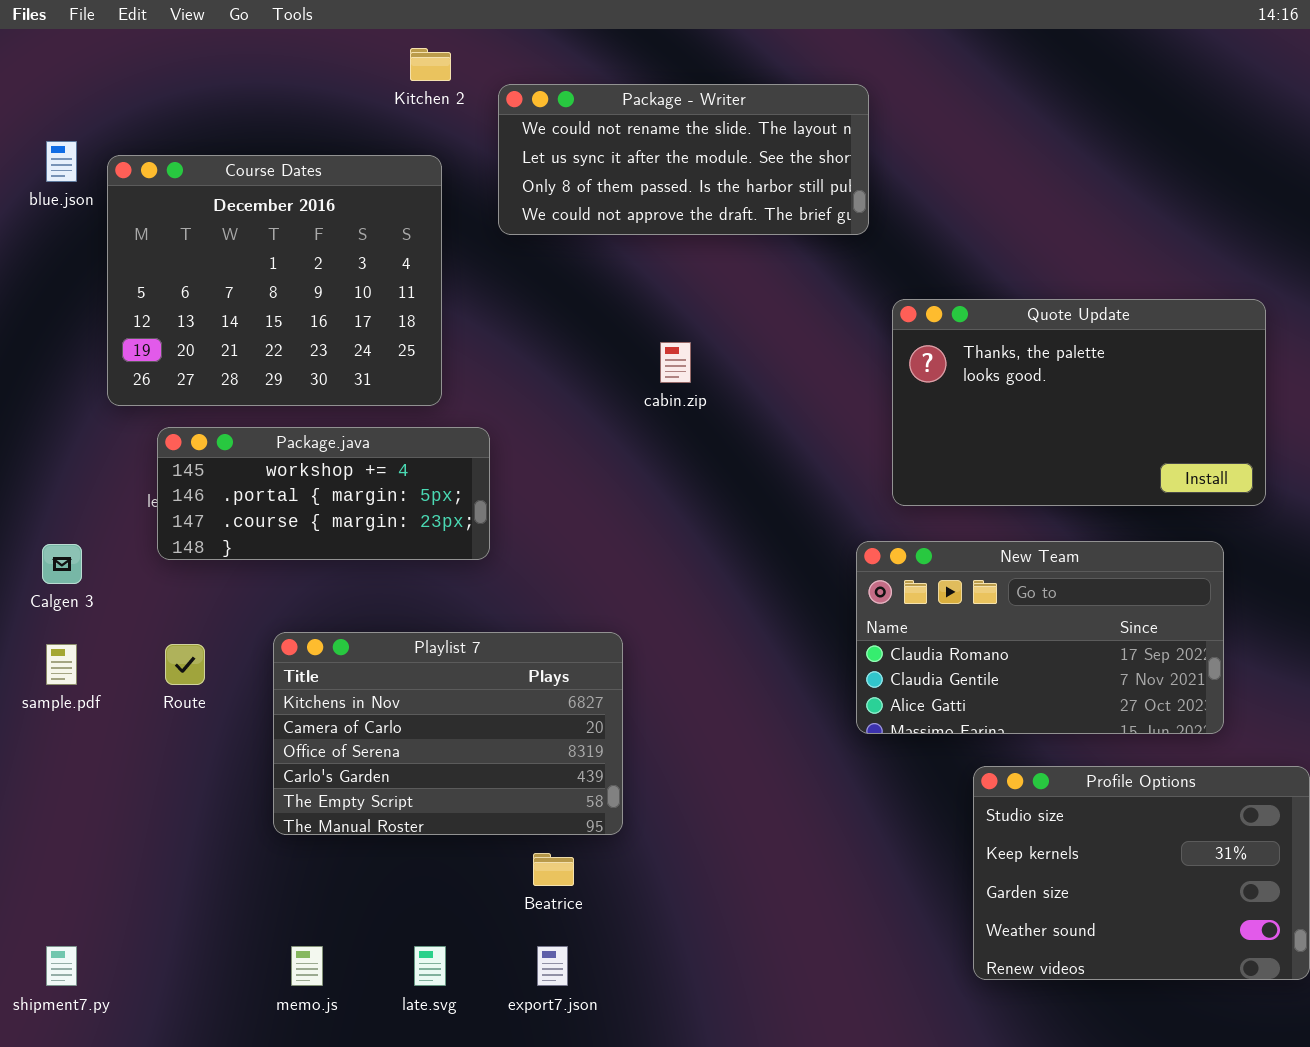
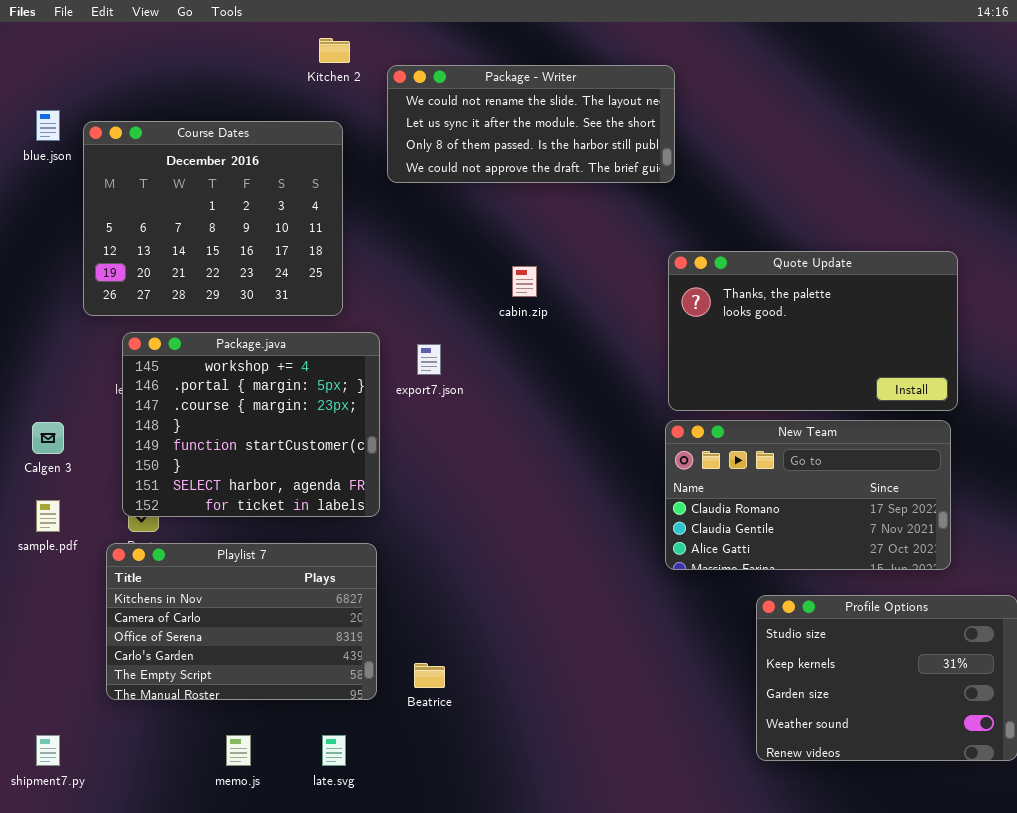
Quote Update: [892,299,1266,506] -> [668,251,958,411], moved
Package.java: [157,427,490,560] -> [122,332,380,517], resized
Playlist 7: [273,632,623,835] -> [106,543,377,700], moved
export7.json: [537,946,568,986] -> [417,344,441,375], moved

